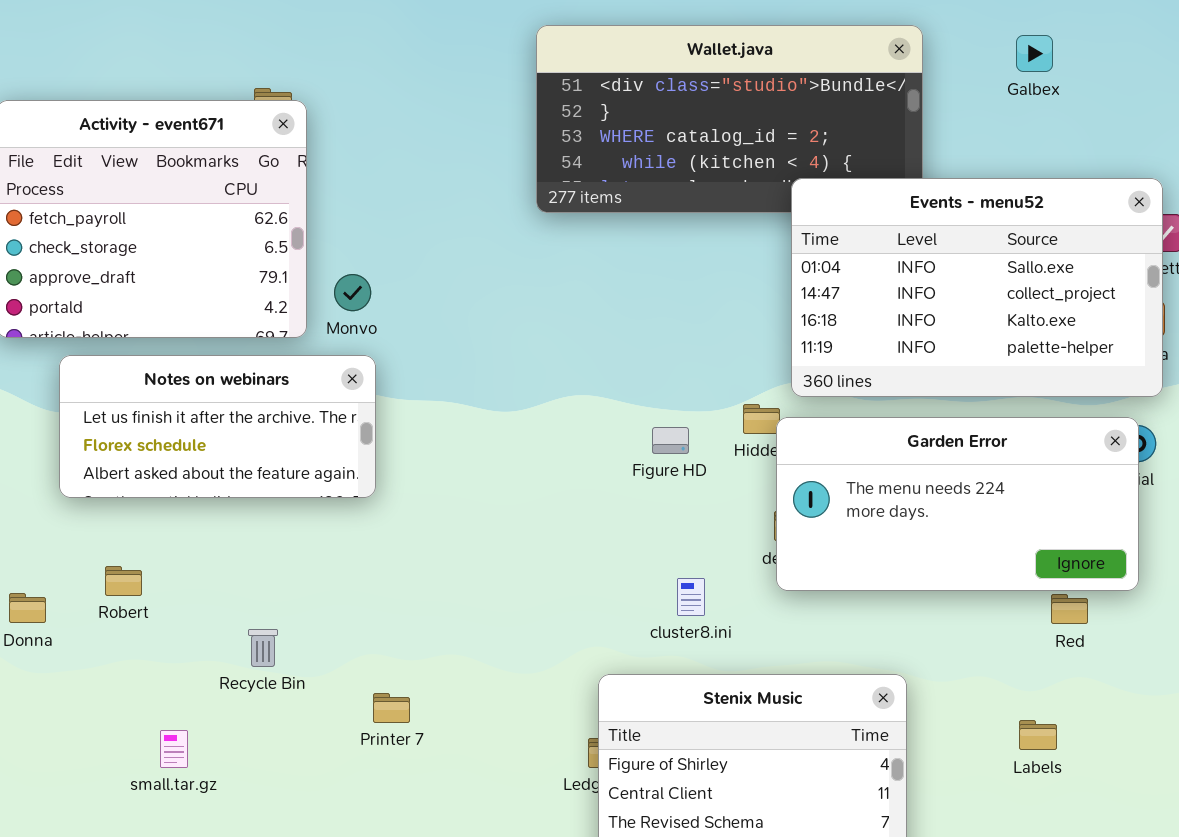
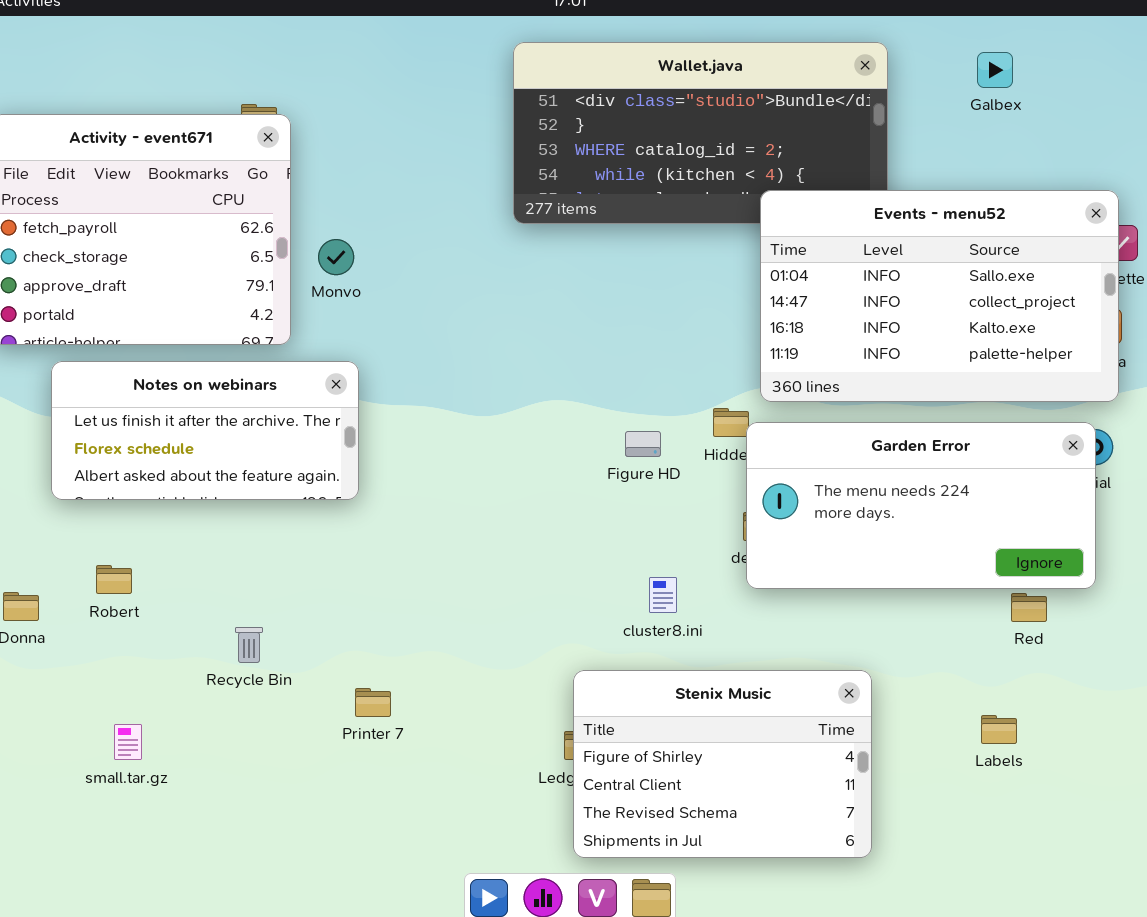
Monvo: [334,274,371,311] -> [318,239,354,275], moved
small.tar.gz: [160,730,188,768] -> [114,724,142,760], moved

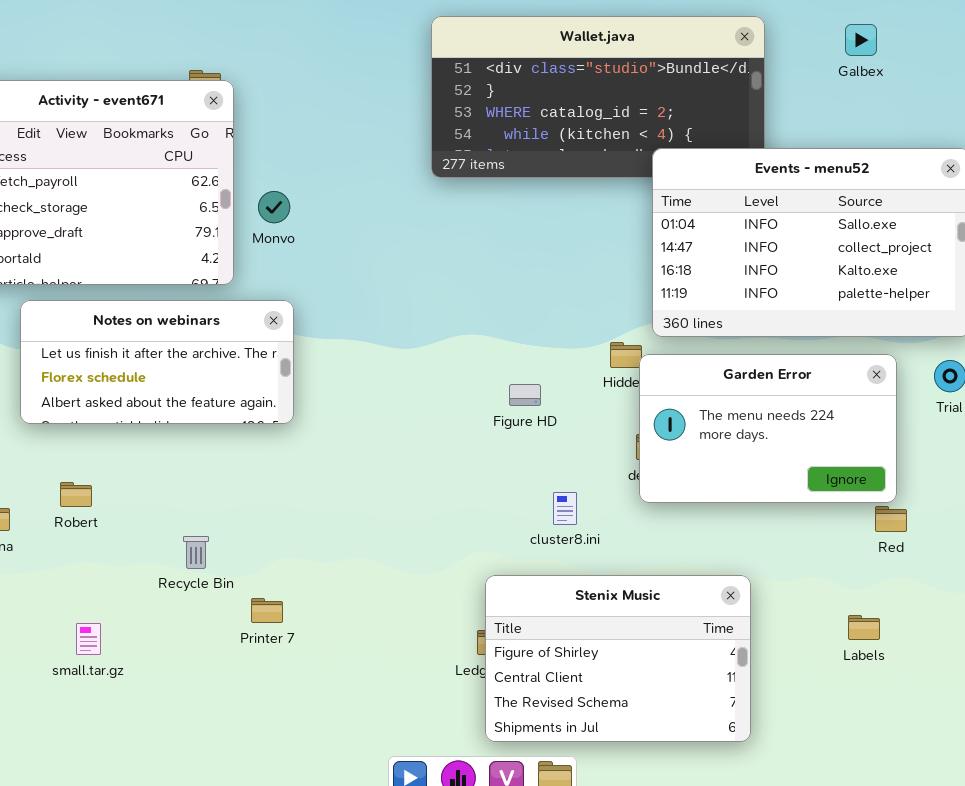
Garden Error: [746,422,1096,589] -> [639,354,897,503], resized
Figure HD: [625,431,661,457] -> [509,384,541,406], moved
Printer 7: [355,688,391,717] -> [251,598,283,623], moved

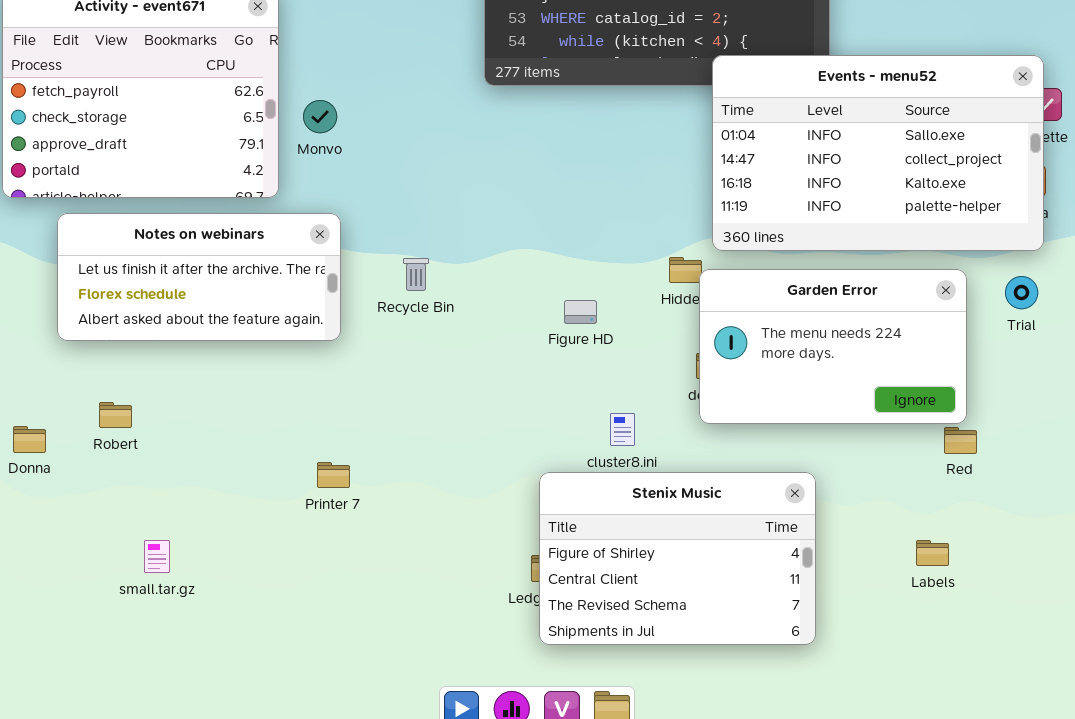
Recycle Bin: [183,536,209,569] -> [403,258,429,291], moved
Stenix Music: [485,575,751,742] -> [539,472,816,645], moved
Printer 7: [251,598,283,623] -> [317,462,350,488], moved
small.tar.gz: [76,623,101,655] -> [144,540,170,573], moved

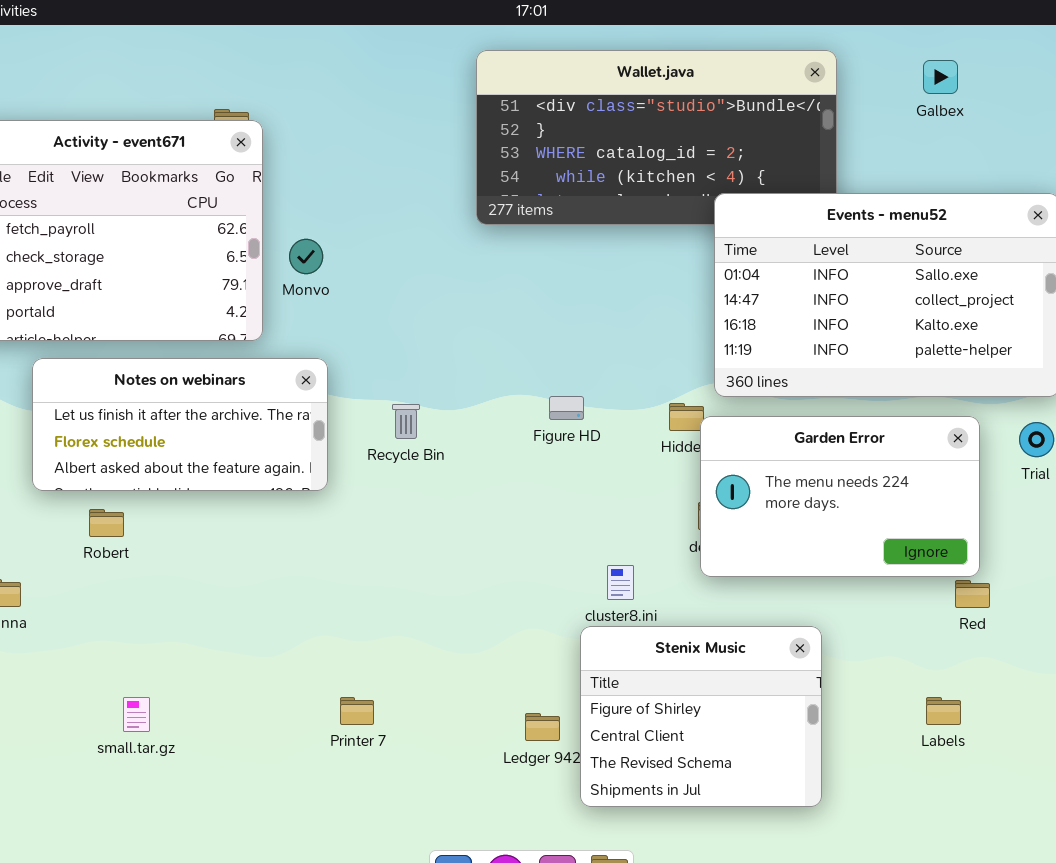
Figure HD: [564,300,597,324] -> [549,396,584,420], moved
Robert: [99,402,132,428] -> [89,509,124,537], moved
Printer 7: [317,462,350,488] -> [340,697,374,725], moved
Stenix Music: [539,472,816,645] -> [580,626,822,807], resized

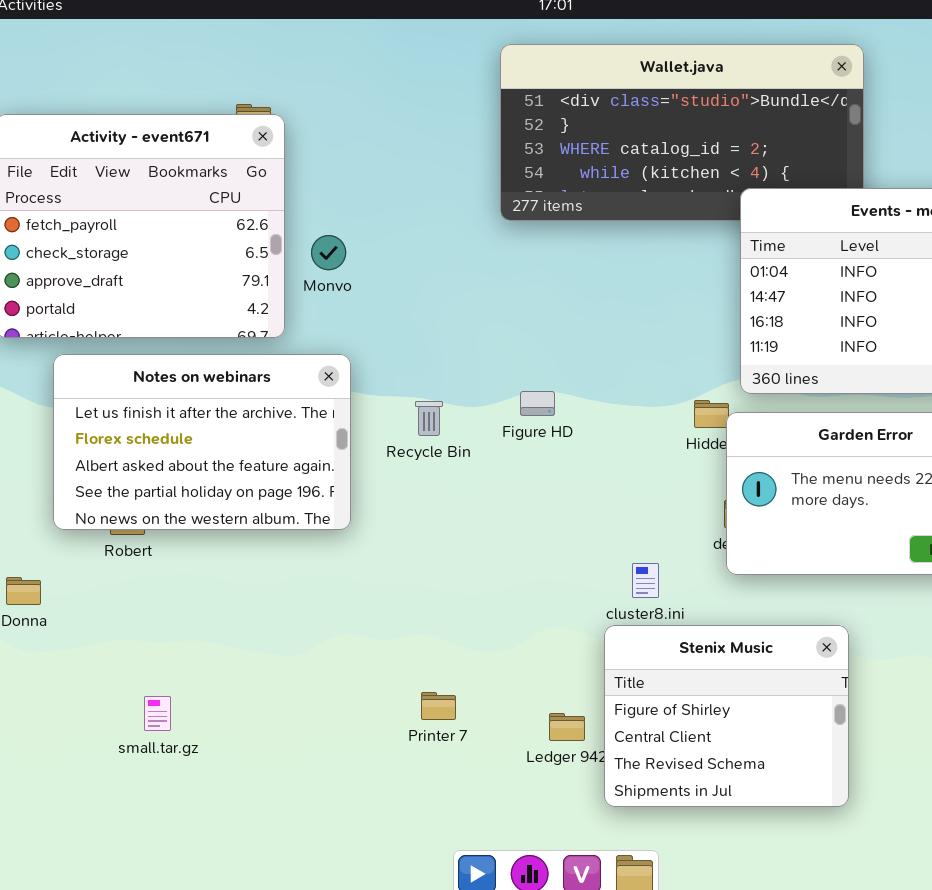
Notes on webinars: [32,358,328,491] -> [53,354,351,530], resized
Figure HD: [549,396,584,420] -> [520,391,555,416], moved
Printer 7: [340,697,374,725] -> [421,692,456,720], moved

